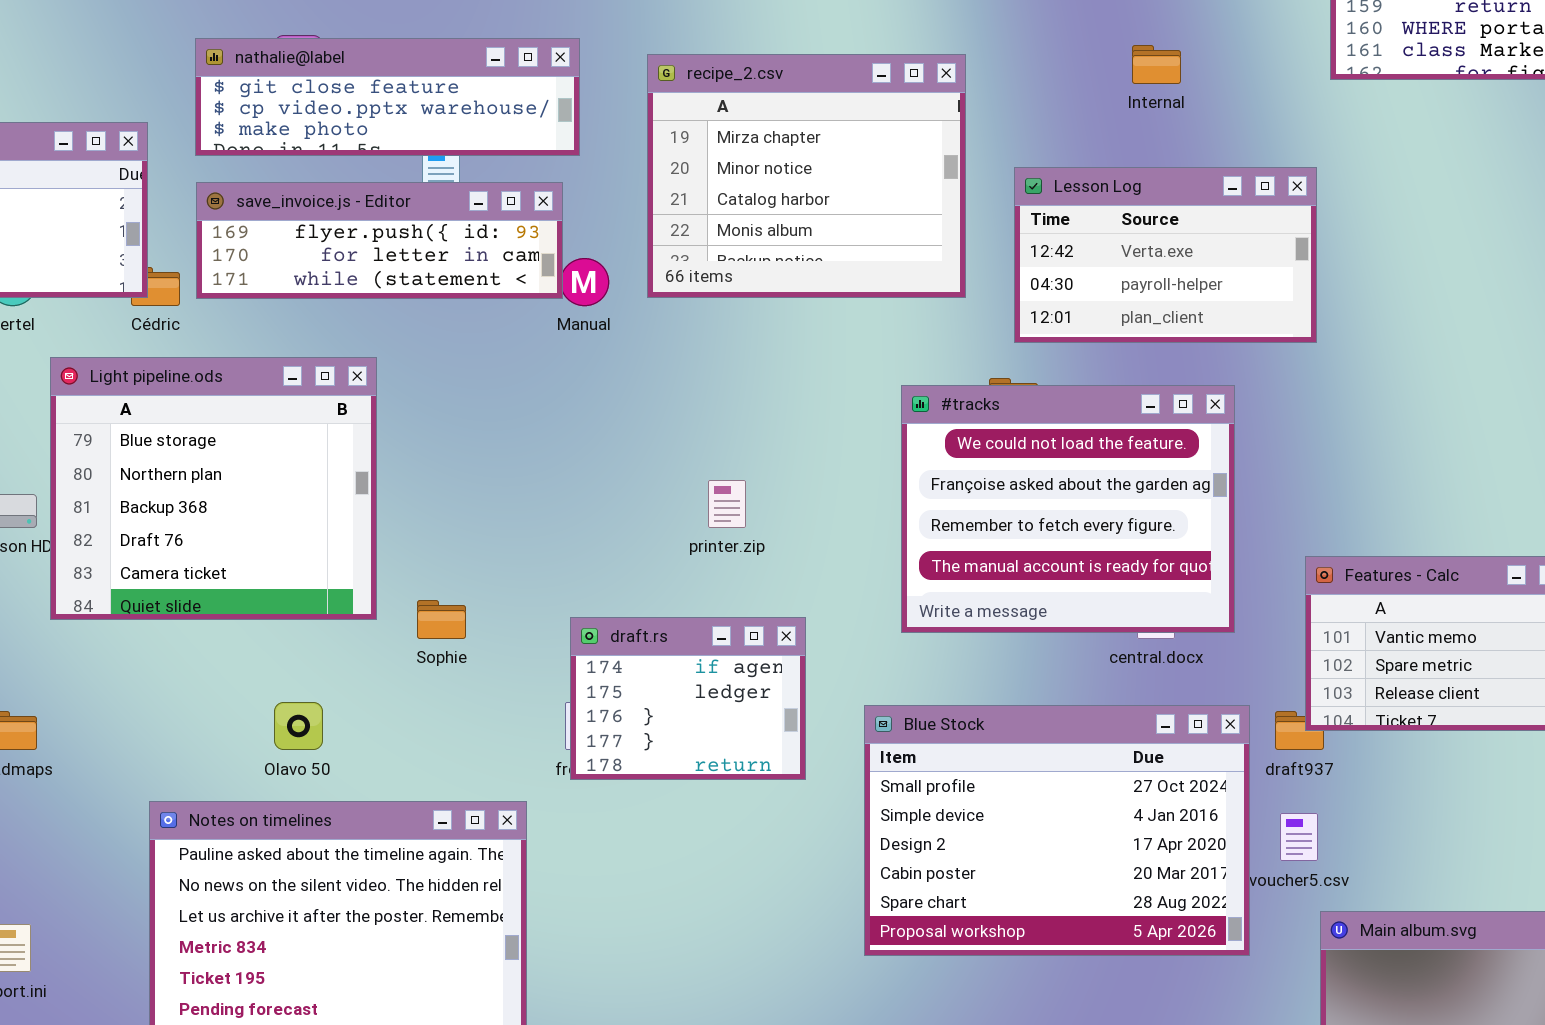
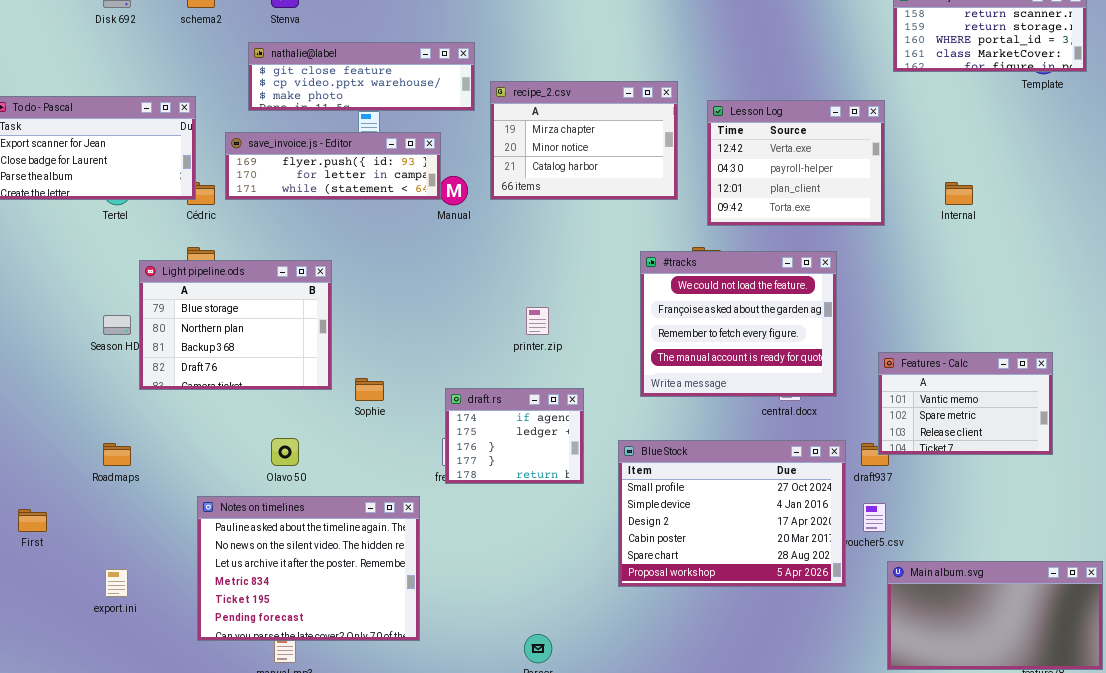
nathalie@label: [195,38,580,156] -> [248,42,475,111], moved
Internal: [1132,45,1181,84] -> [945,182,973,205], moved
recipe_2.csv: [647,54,966,298] -> [490,81,678,200], resized
Lesson Log: [1014,167,1317,343] -> [707,100,885,226], resized
Light pipeline.ods: [50,357,377,620] -> [139,260,332,390], resized

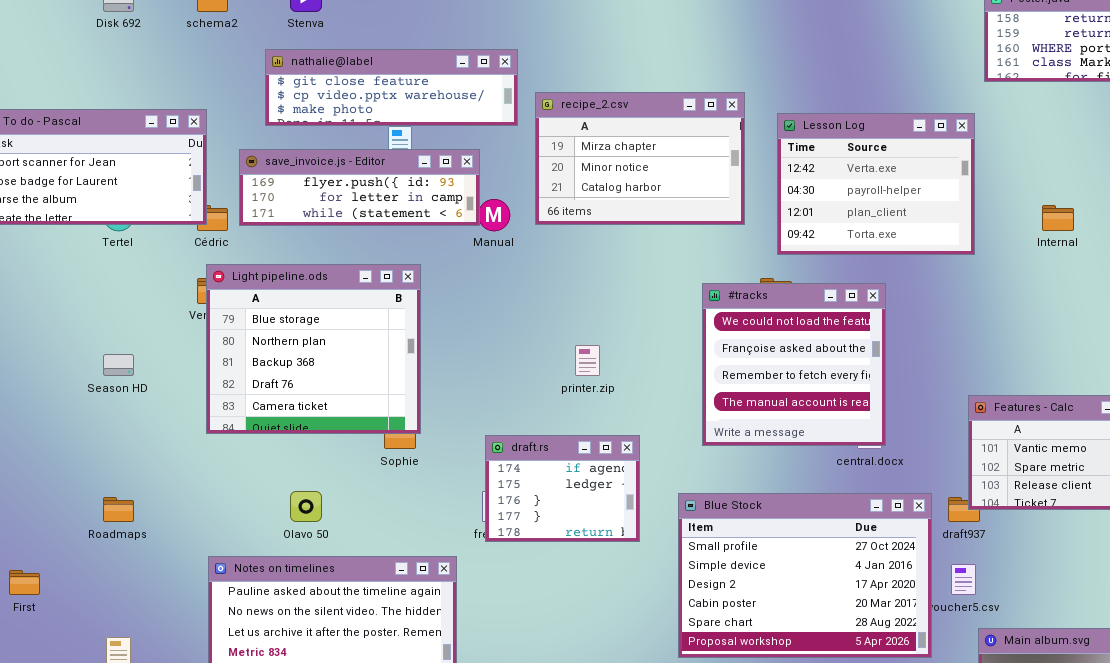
#tracks: [640,251,837,397] -> [702,283,886,446], resized
Light pipeline.ods: [139,260,332,390] -> [206,264,421,434], moved, resized

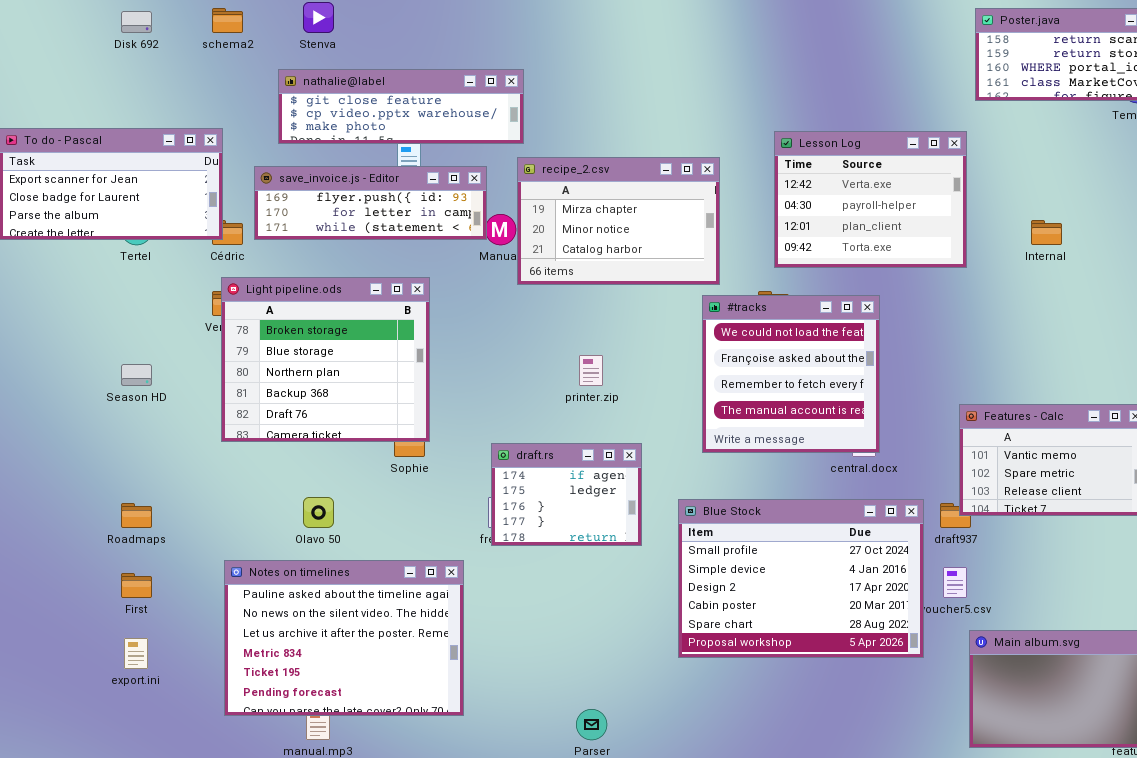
recipe_2.csv: [535,92,745,225] -> [517,157,720,285], moved
Light pipeline.ods: [206,264,421,434] -> [221,277,430,442], scrolled up 1 row
First: [9,570,40,595] -> [121,573,152,598], moved

